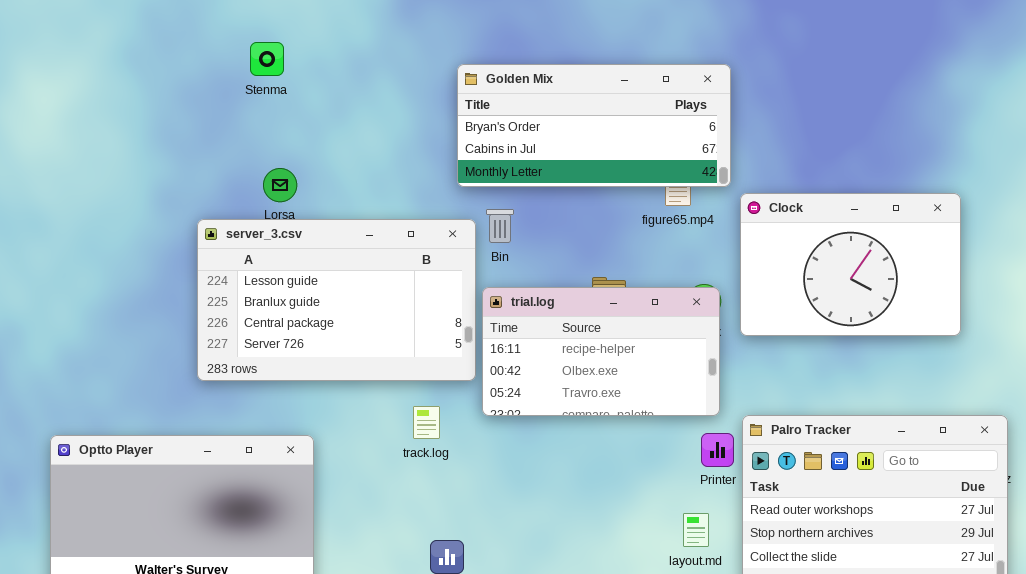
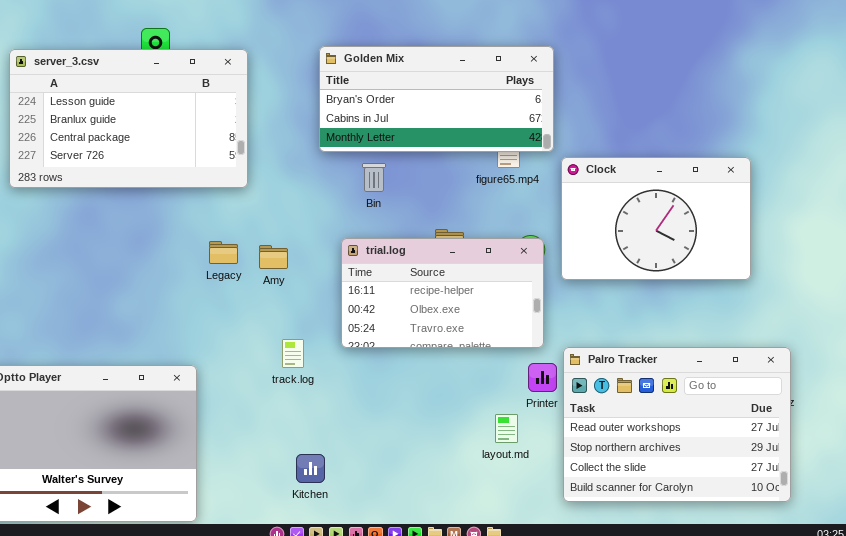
Bin: [486,209,514,243] -> [362,163,386,192], moved
server_3.csv: [197,219,476,381] -> [9,49,248,188], moved
layout.md: [683,513,709,547] -> [495,414,518,443], moved

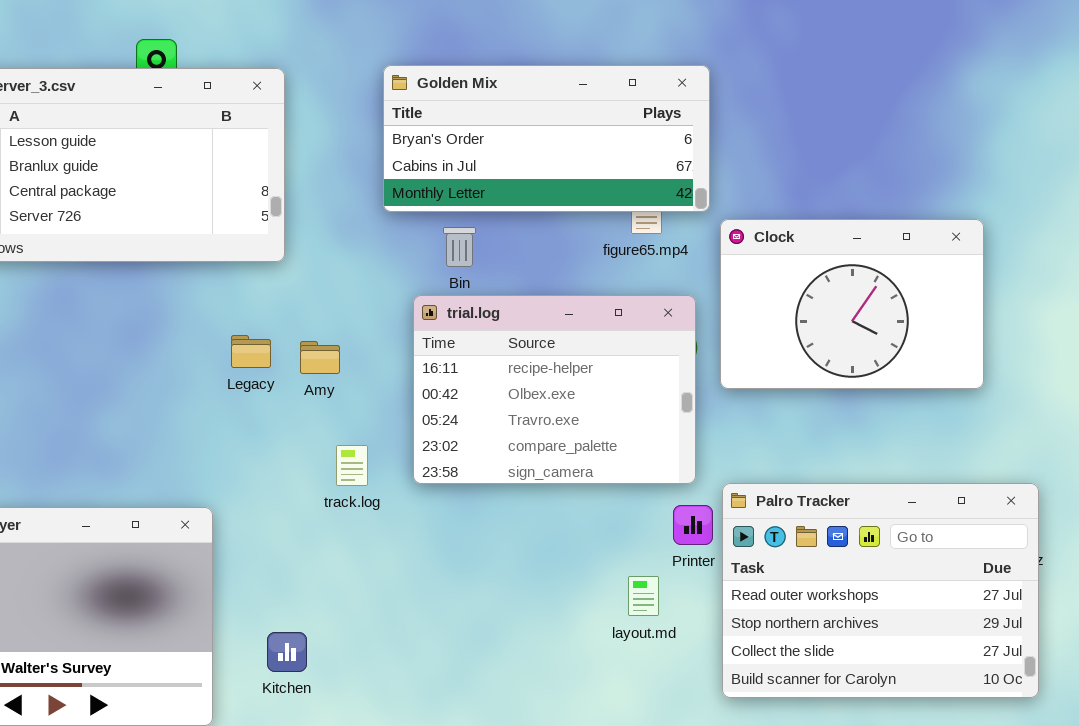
trial.log: [341,238,544,348] -> [413,295,696,484], resized
track.log: [282,339,304,368] -> [336,445,368,486], moved
Kitchen: [296,454,325,483] -> [267,632,307,672], moved

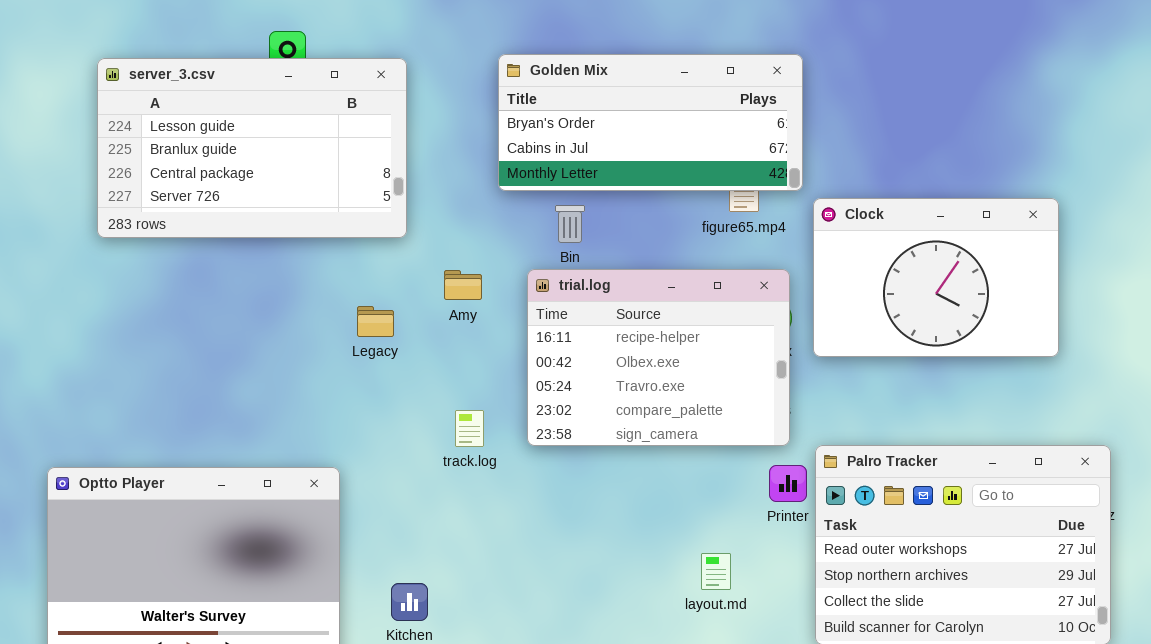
Amy: [300,341,340,374] -> [444,270,482,300], moved
layout.md: [628,576,659,616] -> [701,553,731,590], moved

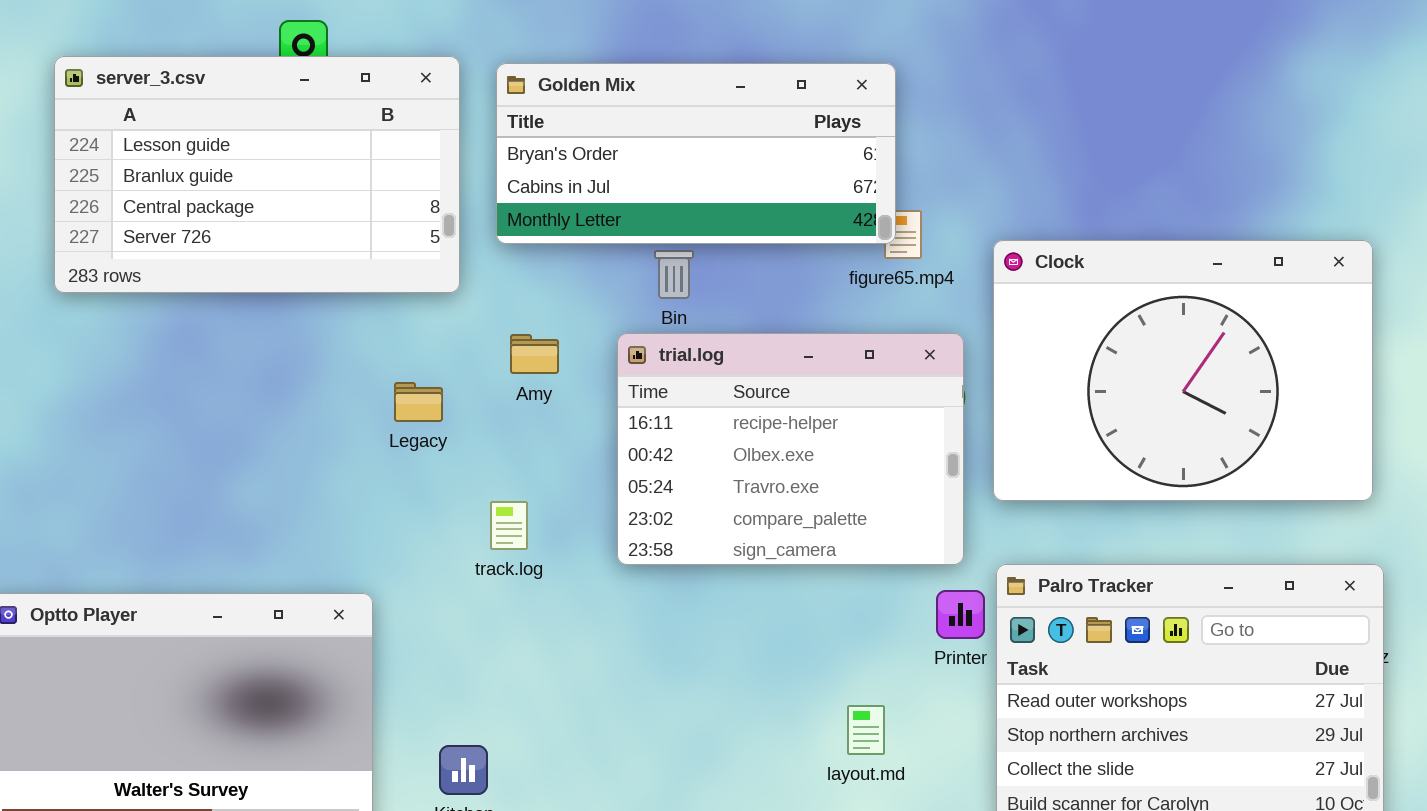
Golden Mix: [498,54,803,191] -> [496,63,896,244], moved
Clock: [813,198,1059,357] -> [993,240,1373,501], resized
track.log: [455,410,484,447] -> [490,501,528,550], moved

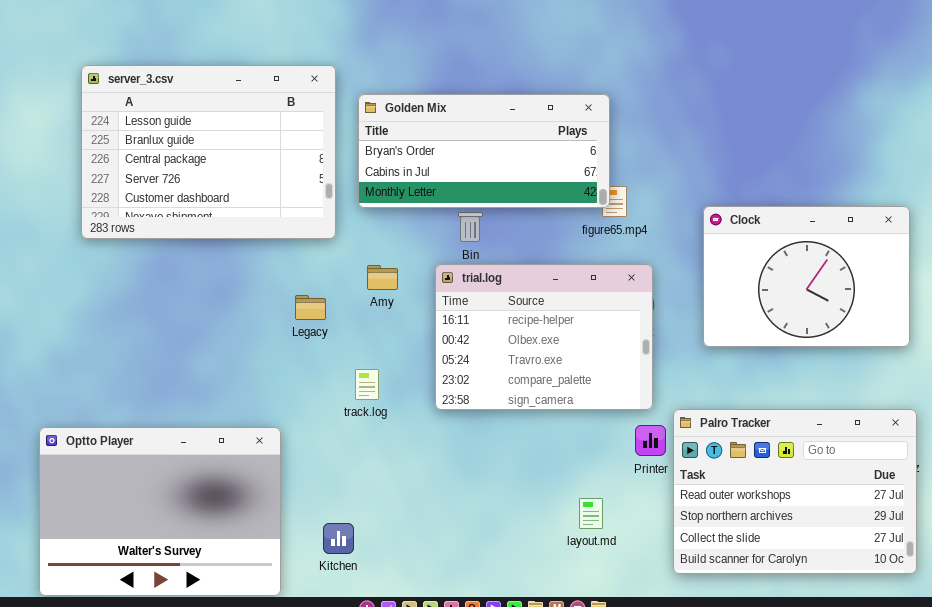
server_3.csv: [54,56,460,293] -> [81,65,336,239], resized
Clock: [993,240,1373,501] -> [703,206,910,347], resized

